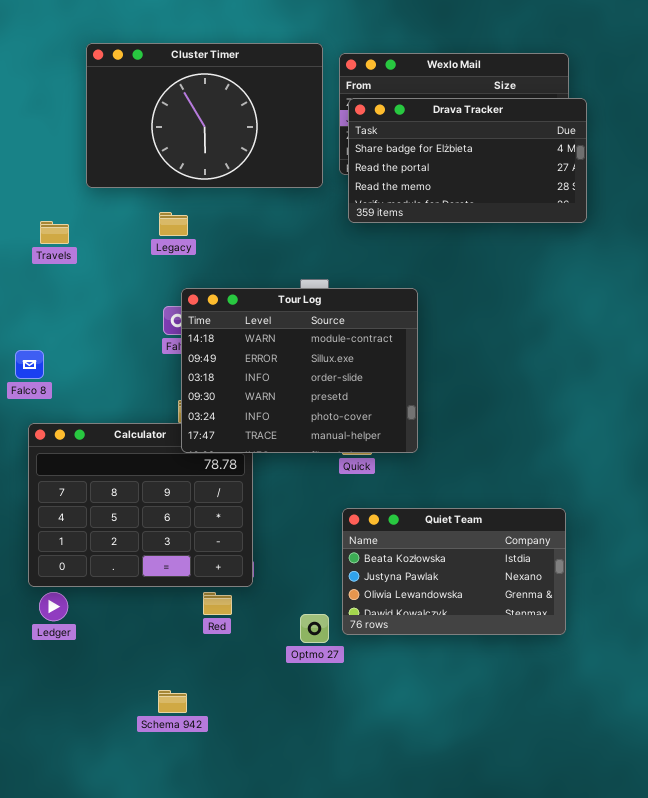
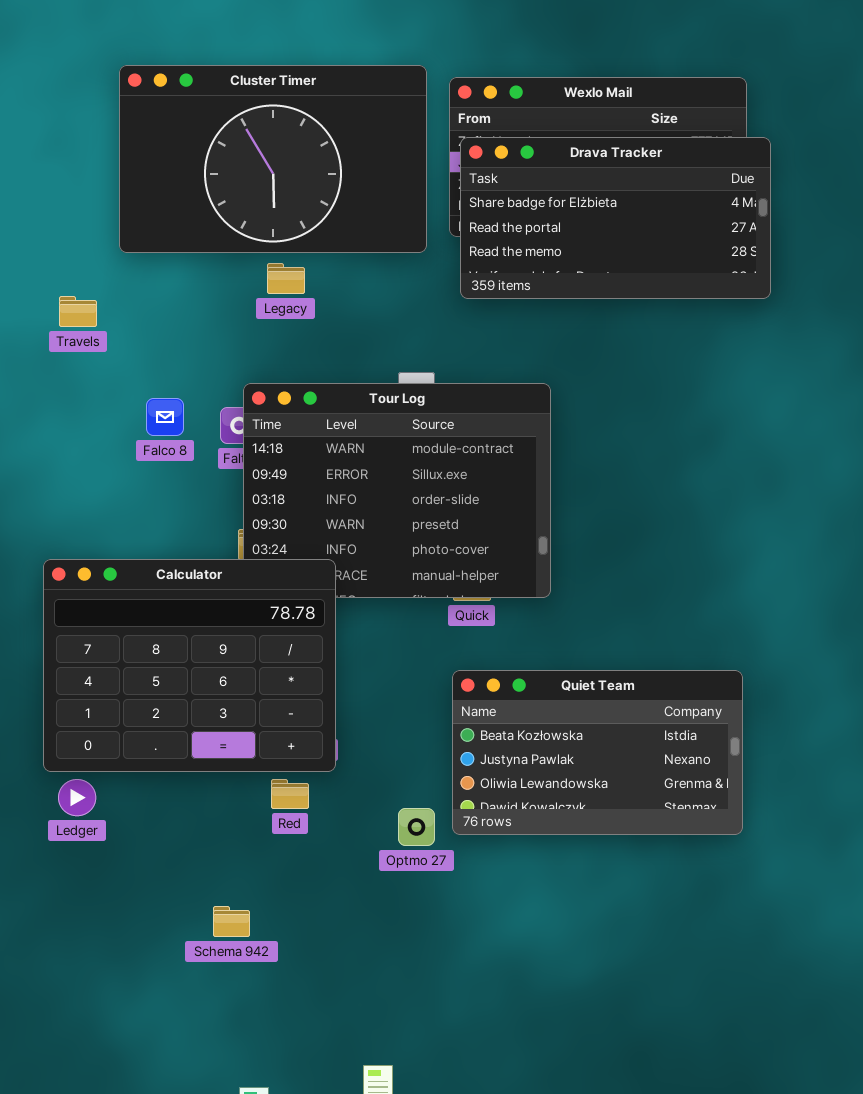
Legacy: [159,212,188,236] -> [267,263,305,294], moved
Falco 8: [15,350,44,379] -> [146,398,184,436], moved
Calculator: [28,423,253,587] -> [43,559,336,772], raised

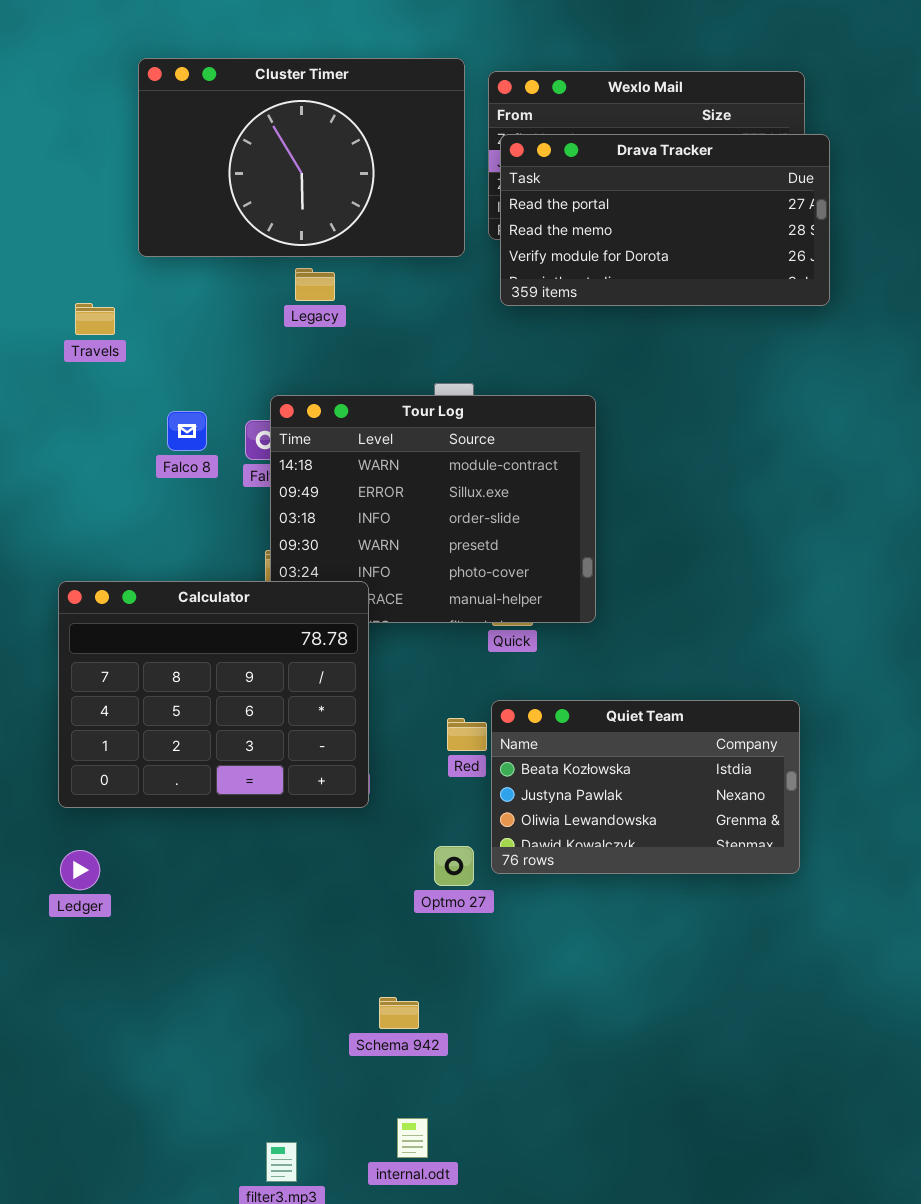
Drava Tracker: [460,137,771,299] -> [500,134,830,306], scrolled down 1 row
Ledger: [58,779,96,816] -> [60,850,100,890], moved
Red: [271,779,309,809] -> [447,718,487,751], moved
Schema 942: [213,906,250,937] -> [379,997,419,1029], moved

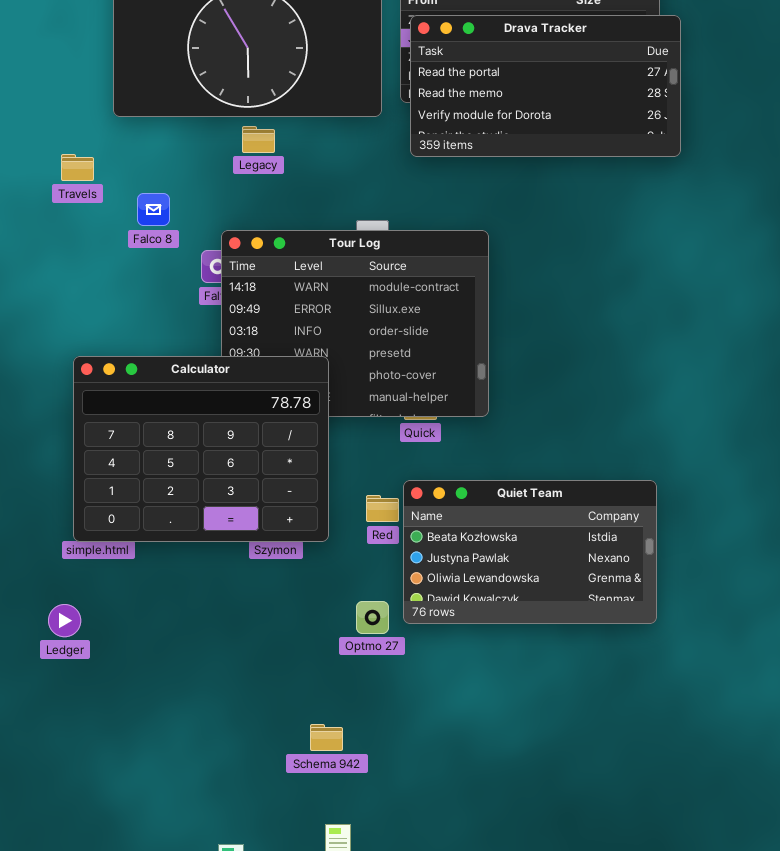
Falco 8: [167,411,207,451] -> [137,193,170,226], moved
Calculator: [58,581,369,808] -> [73,356,329,542], moved

